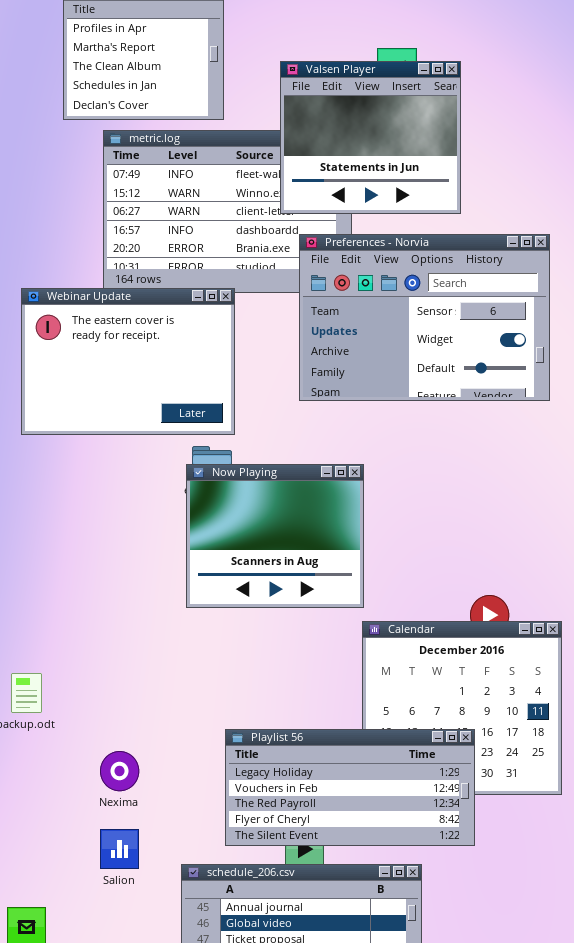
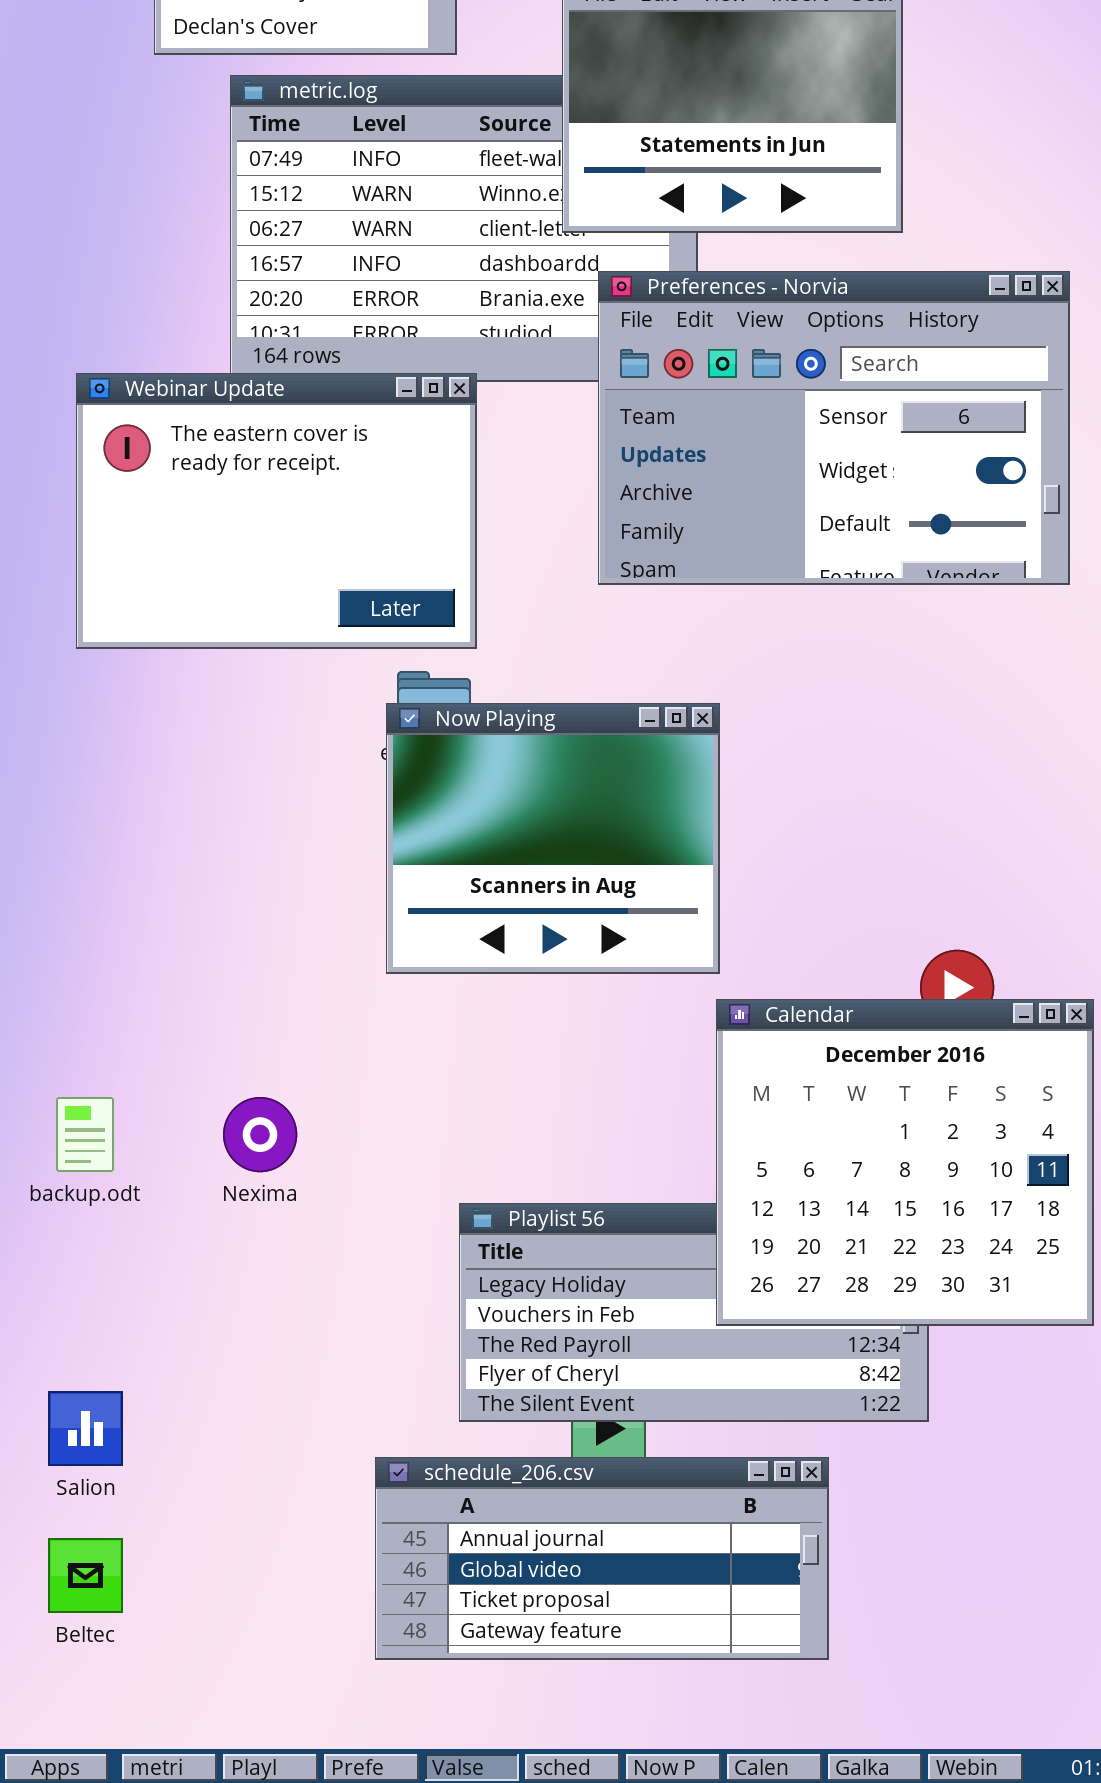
Calendar: [362,621,562,795] -> [716,999,1094,1326], raised
Nexima: [100,751,139,791] -> [223,1097,297,1172], moved
Salion: [100,829,139,869] -> [48,1391,123,1466], moved

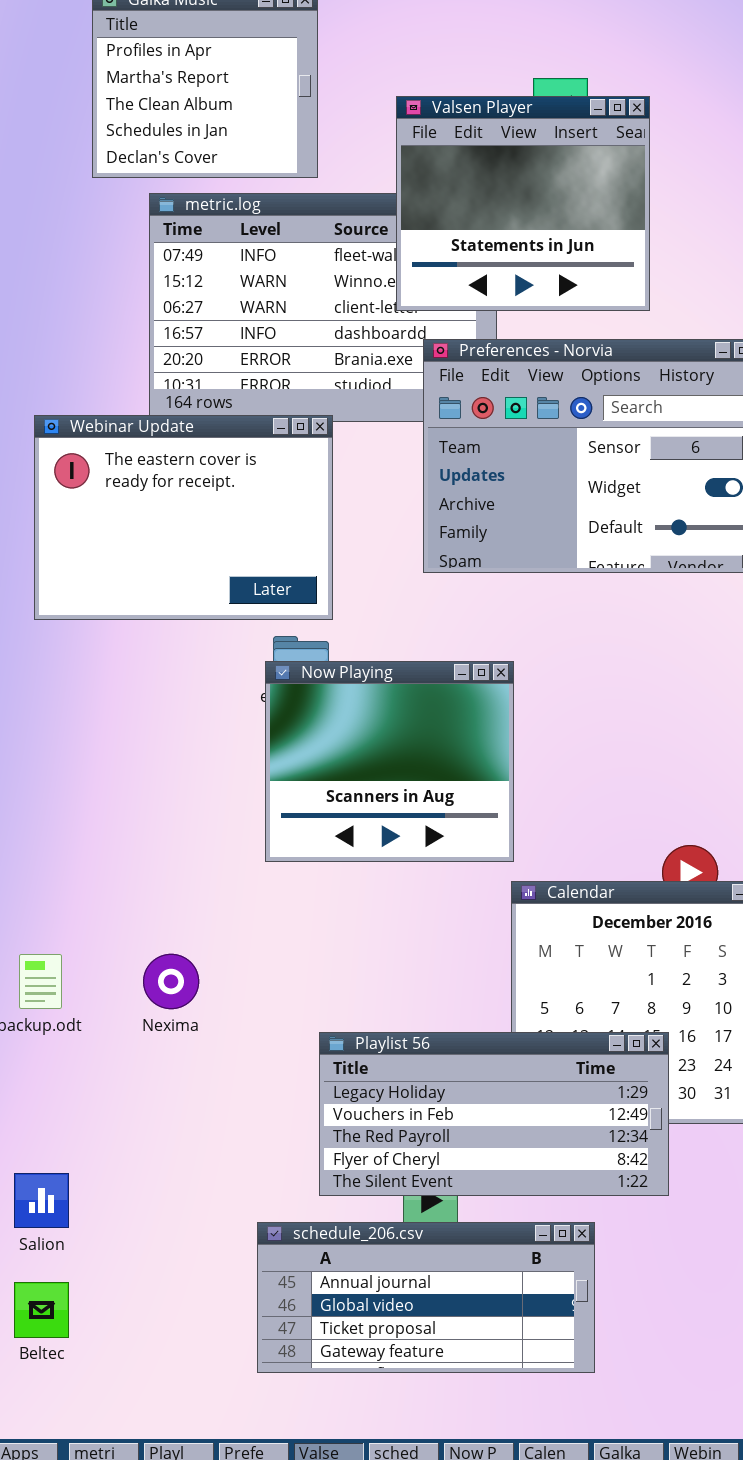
Playlist 56: [459,1203,929,1422] -> [319,1032,669,1196], raised

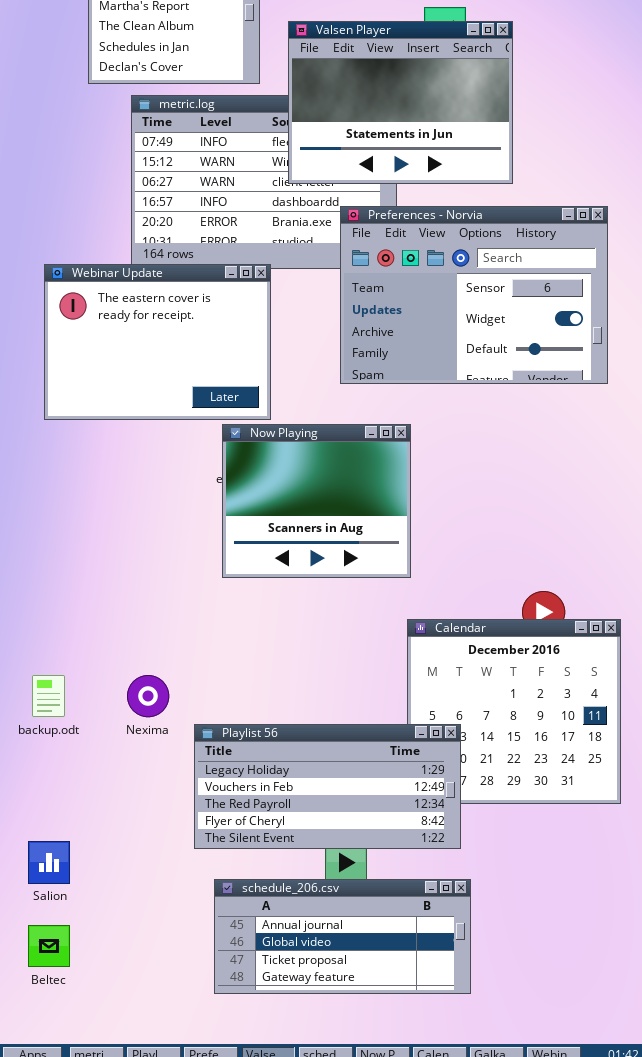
Valsen Player: [396,96,650,311] -> [288,21,513,184], resized
Now Playing: [265,661,514,862] -> [222,424,411,578], moved
Playlist 56: [319,1032,669,1196] -> [194,724,461,849], moved

